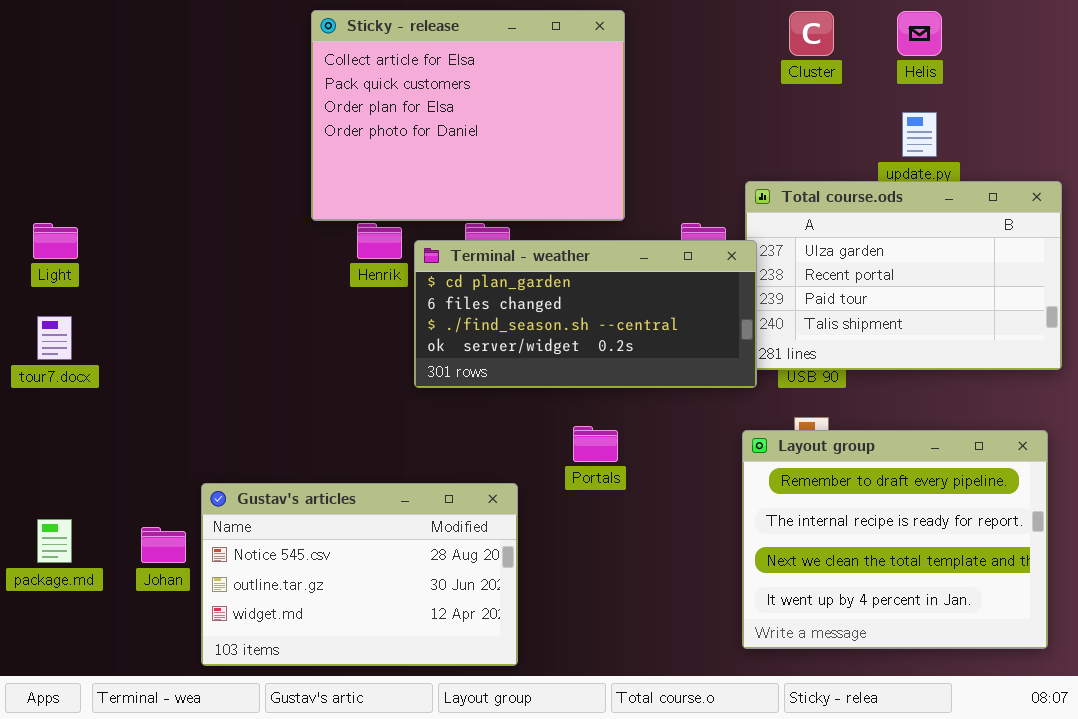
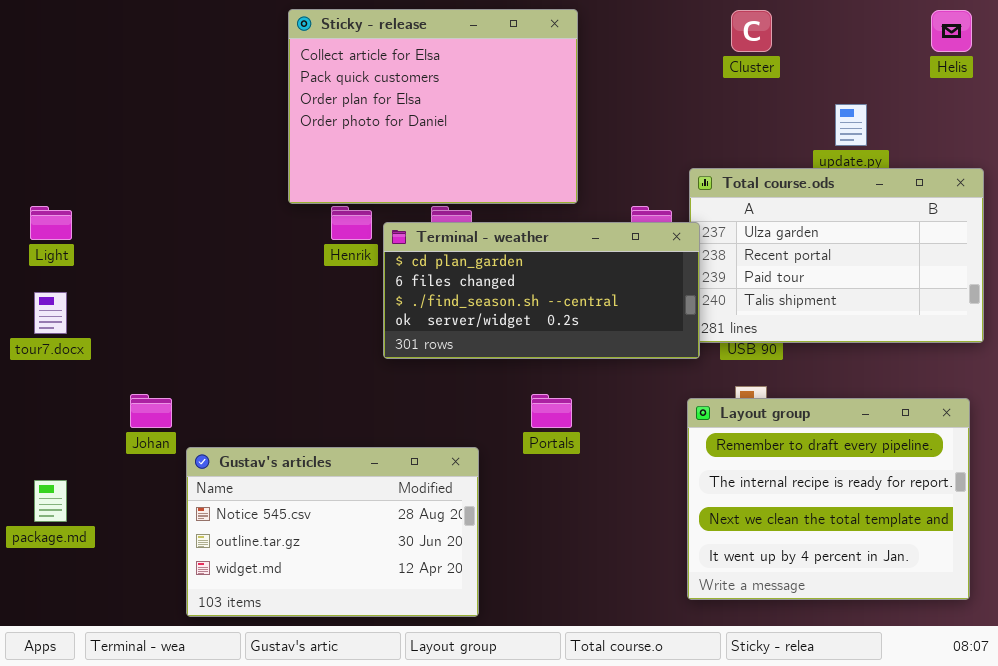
Helis: [897,11,942,56] -> [931,10,972,52], moved
Johan: [141,527,186,563] -> [130,394,172,428], moved

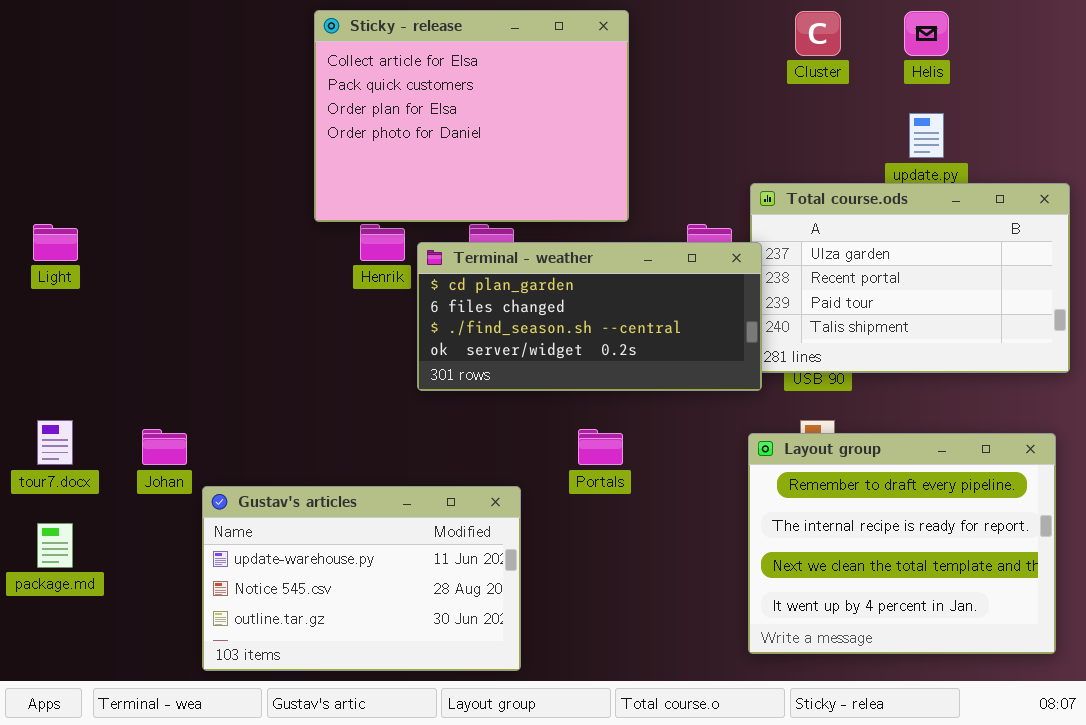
Helis: [931,10,972,52] -> [904,11,949,56], moved
tour7.docx: [34,292,67,334] -> [37,420,73,465], moved
Gustav's articles: [186,447,479,617] -> [202,486,521,671], scrolled up 1 row

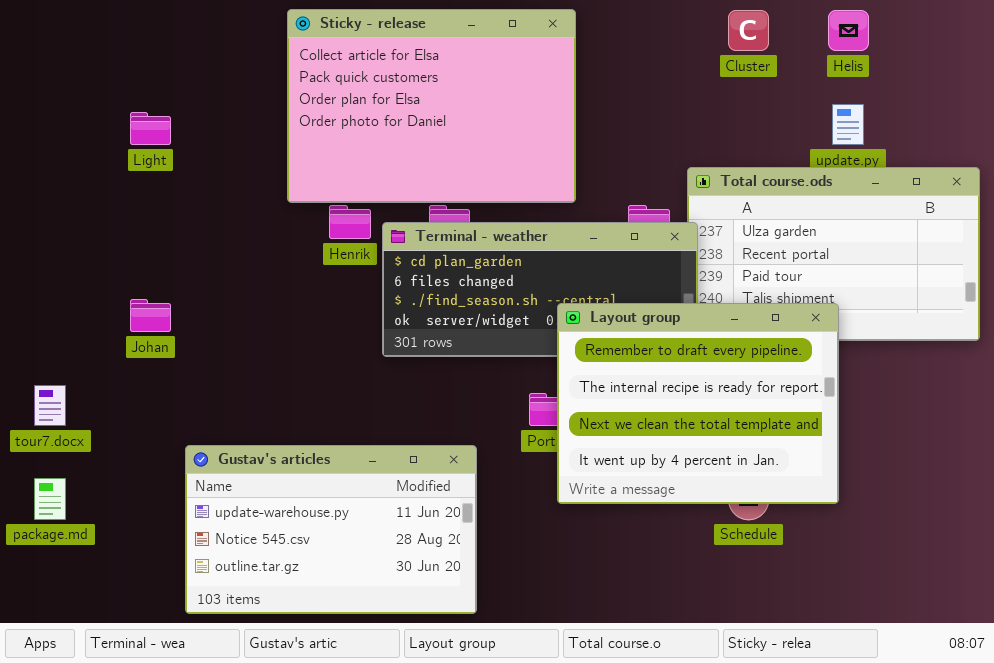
Light: [33,224,78,261] -> [130,112,171,145], moved
Johan: [142,429,187,465] -> [130,299,171,332], moved
Layout group: [748,433,1056,654] -> [557,303,839,504], moved

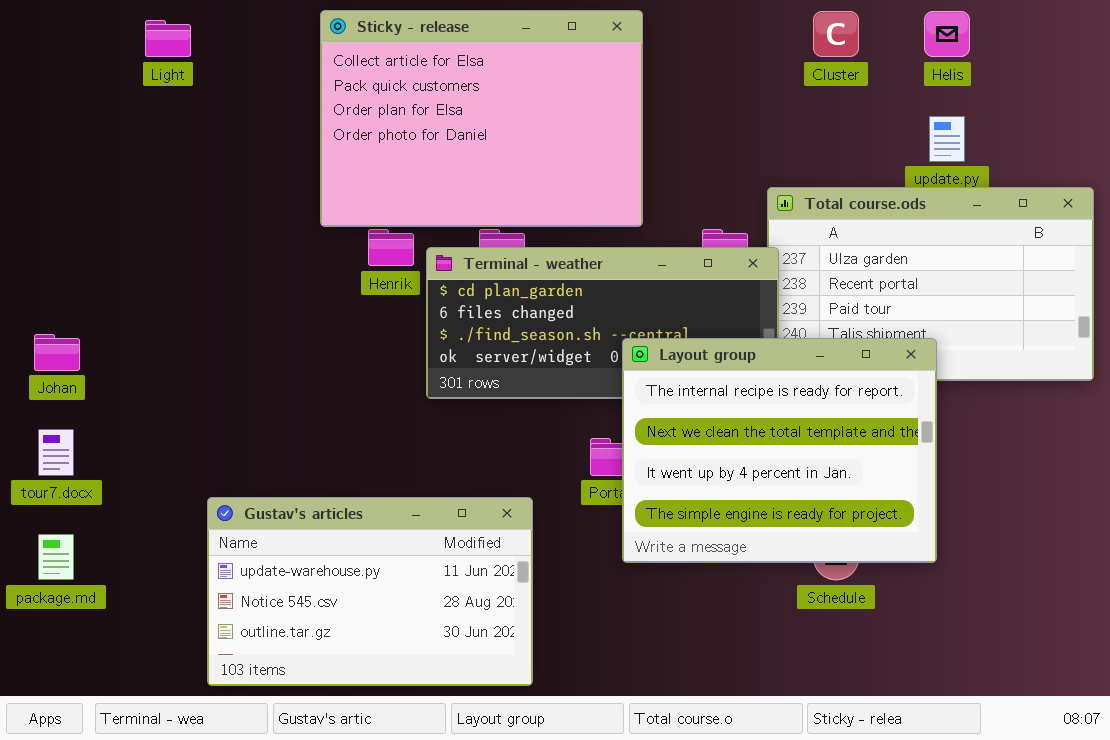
Light: [130,112,171,145] -> [145,20,191,57], moved
Johan: [130,299,171,332] -> [34,334,80,371], moved
Layout group: [557,303,839,504] -> [622,338,937,563], scrolled down 1 row

